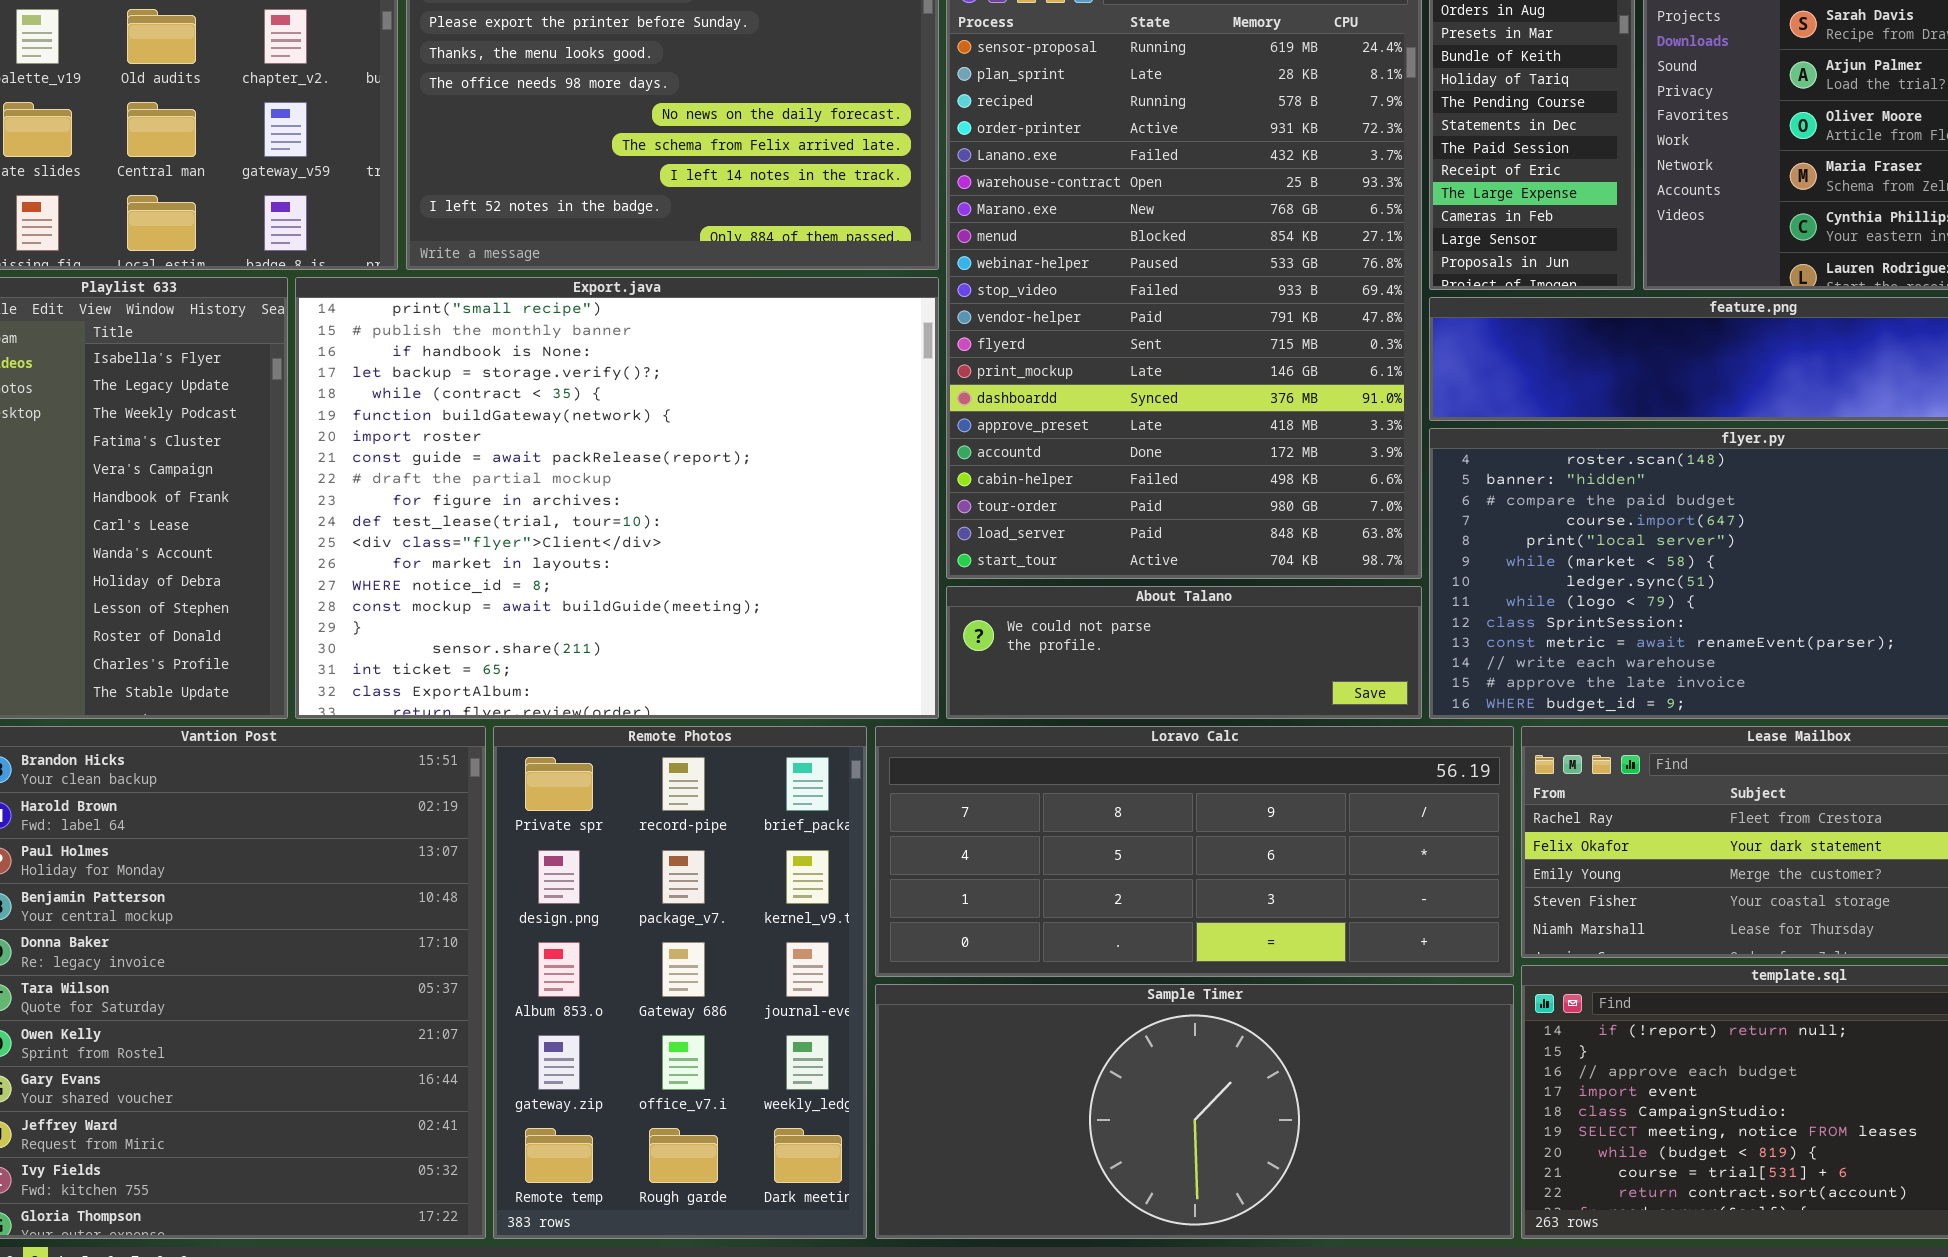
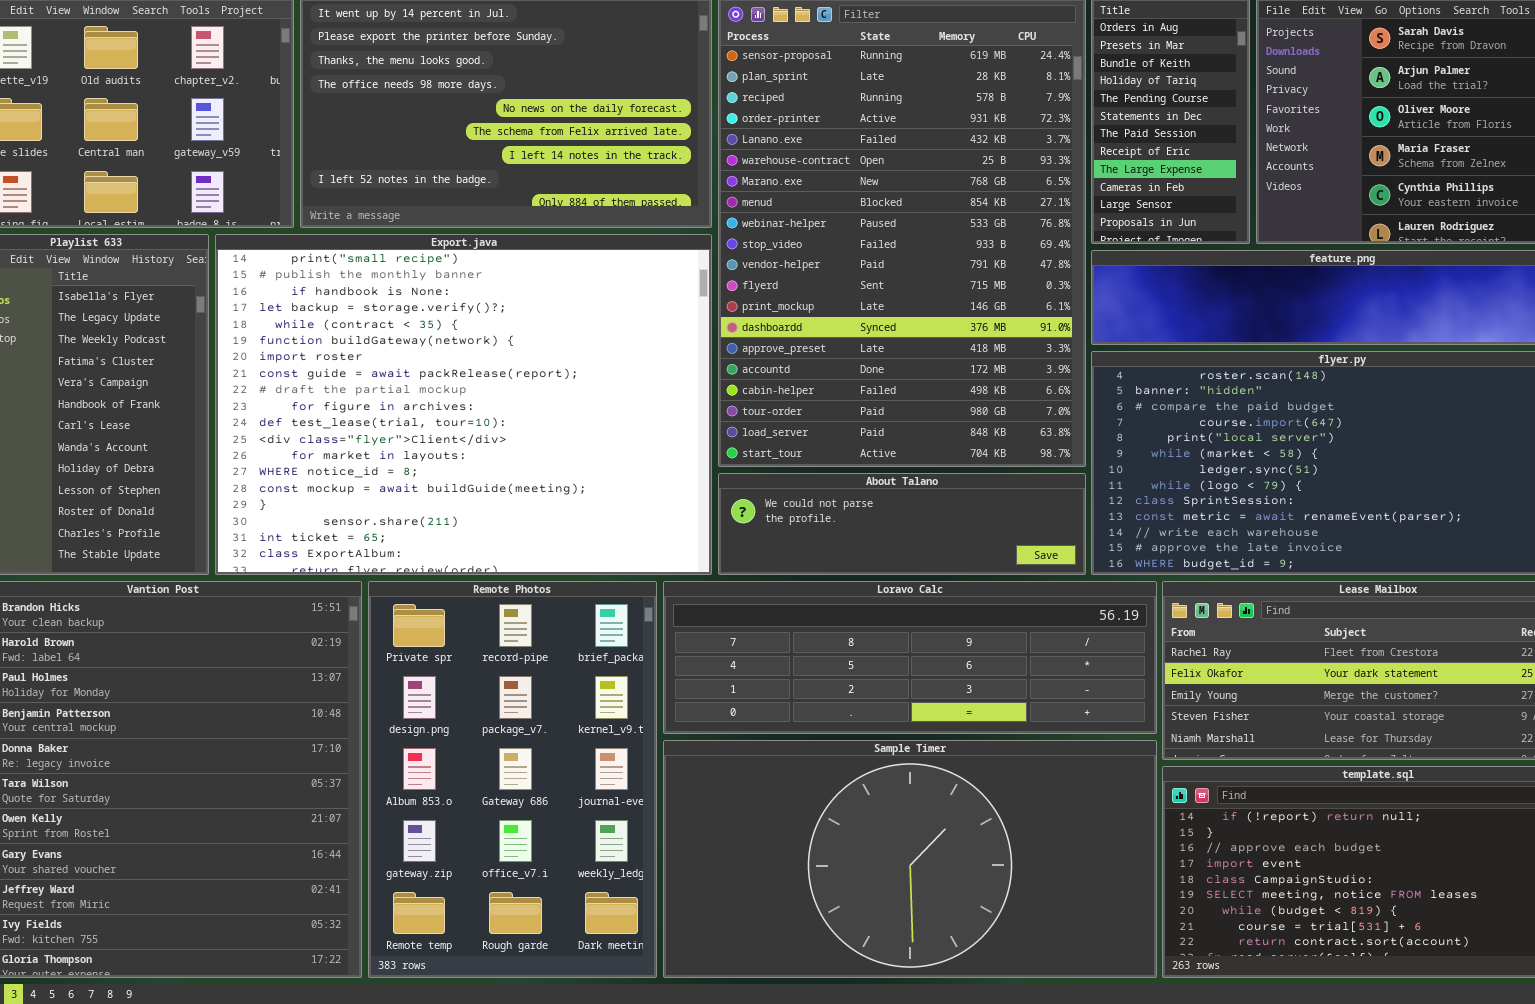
Loravo Calc: [875,726,1514,977] -> [663,581,1157,734], resized
Sample Timer: [875,984,1514,1239] -> [663,740,1157,978], resized

